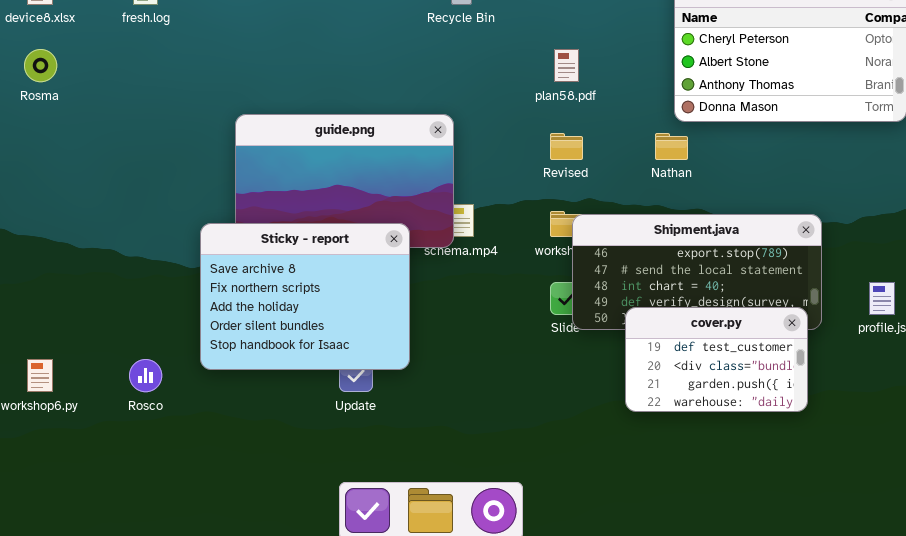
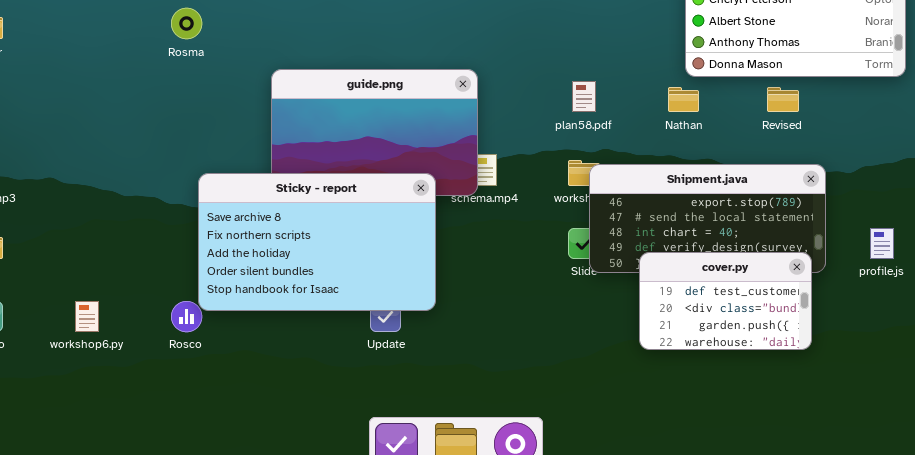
Rosma: [24,49,57,82] -> [171,8,202,39], moved
plan58.pdf: [554,49,579,82] -> [572,81,596,112], moved
Revised: [550,133,583,160] -> [767,87,799,112], moved
Sticky - report: [200,223,410,370] -> [198,173,436,311], resized

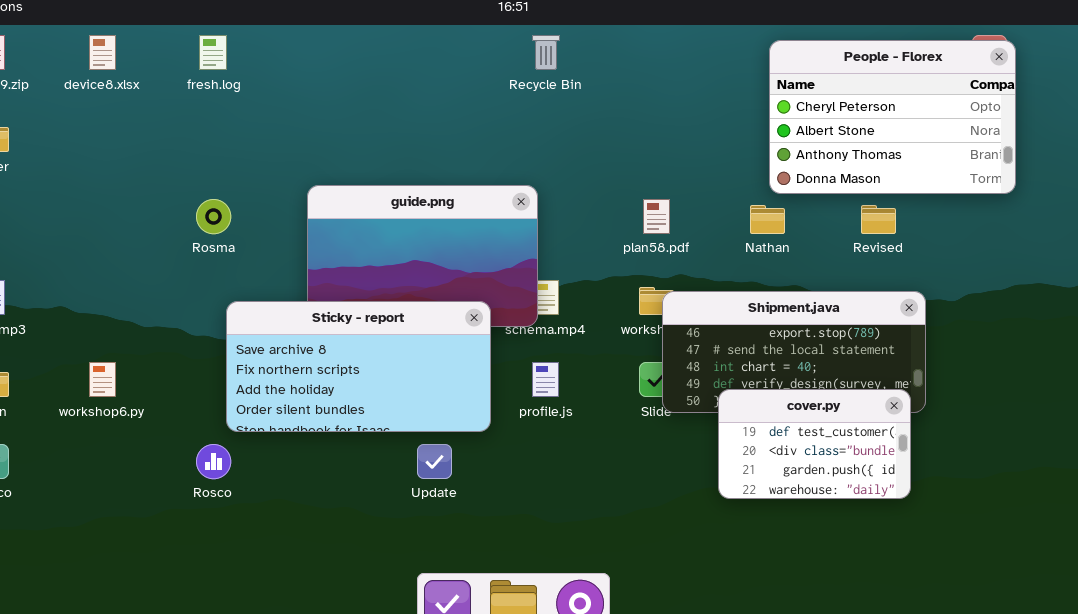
Rosma: [171,8,202,39] -> [196,199,231,234], moved
Sticky - report: [198,173,436,311] -> [226,301,491,432], resized
profile.js: [870,228,894,259] -> [532,362,559,397], moved
workshop6.py: [75,301,99,332] -> [89,362,116,397], moved

